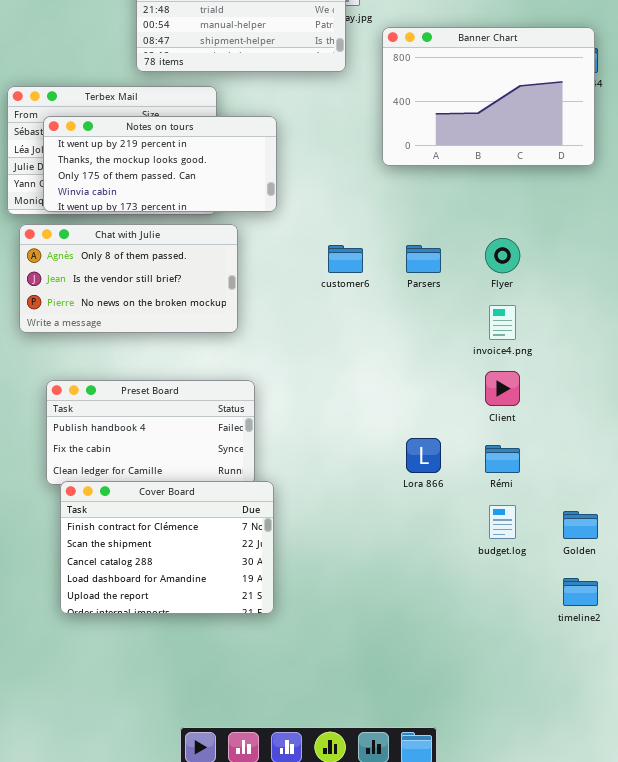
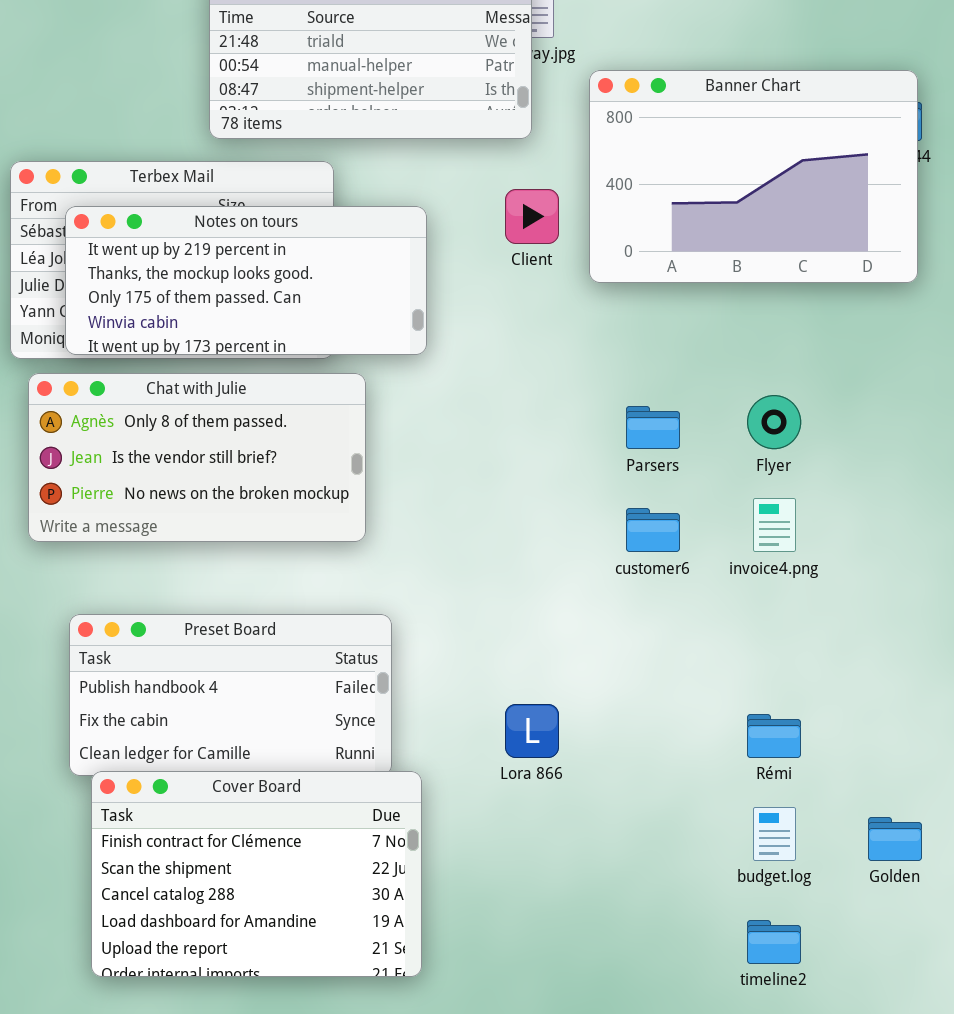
customer6: [328,245,363,273] -> [626,508,680,552], moved
Client: [485,371,520,406] -> [505,189,559,244], moved
Lora 866: [406,438,441,473] -> [505,704,559,758], moved
timeline2: [563,578,598,606] -> [747,920,801,964], moved

